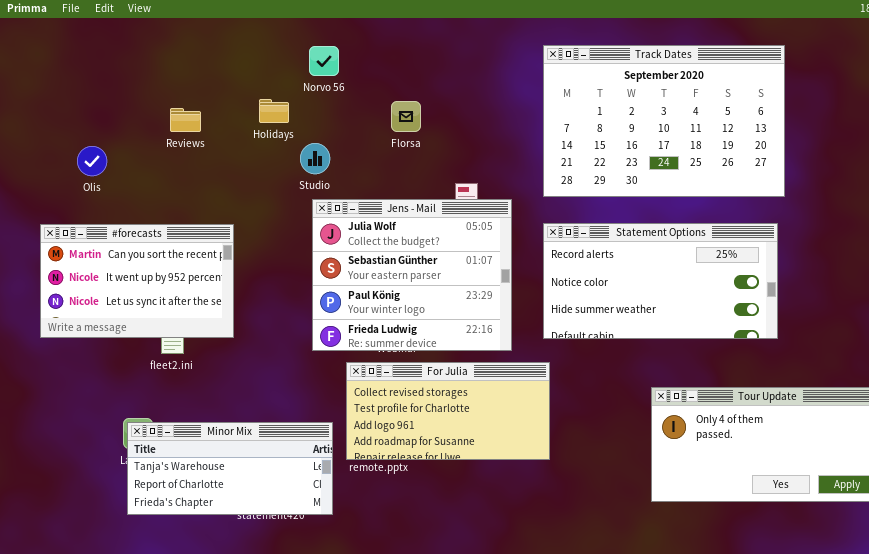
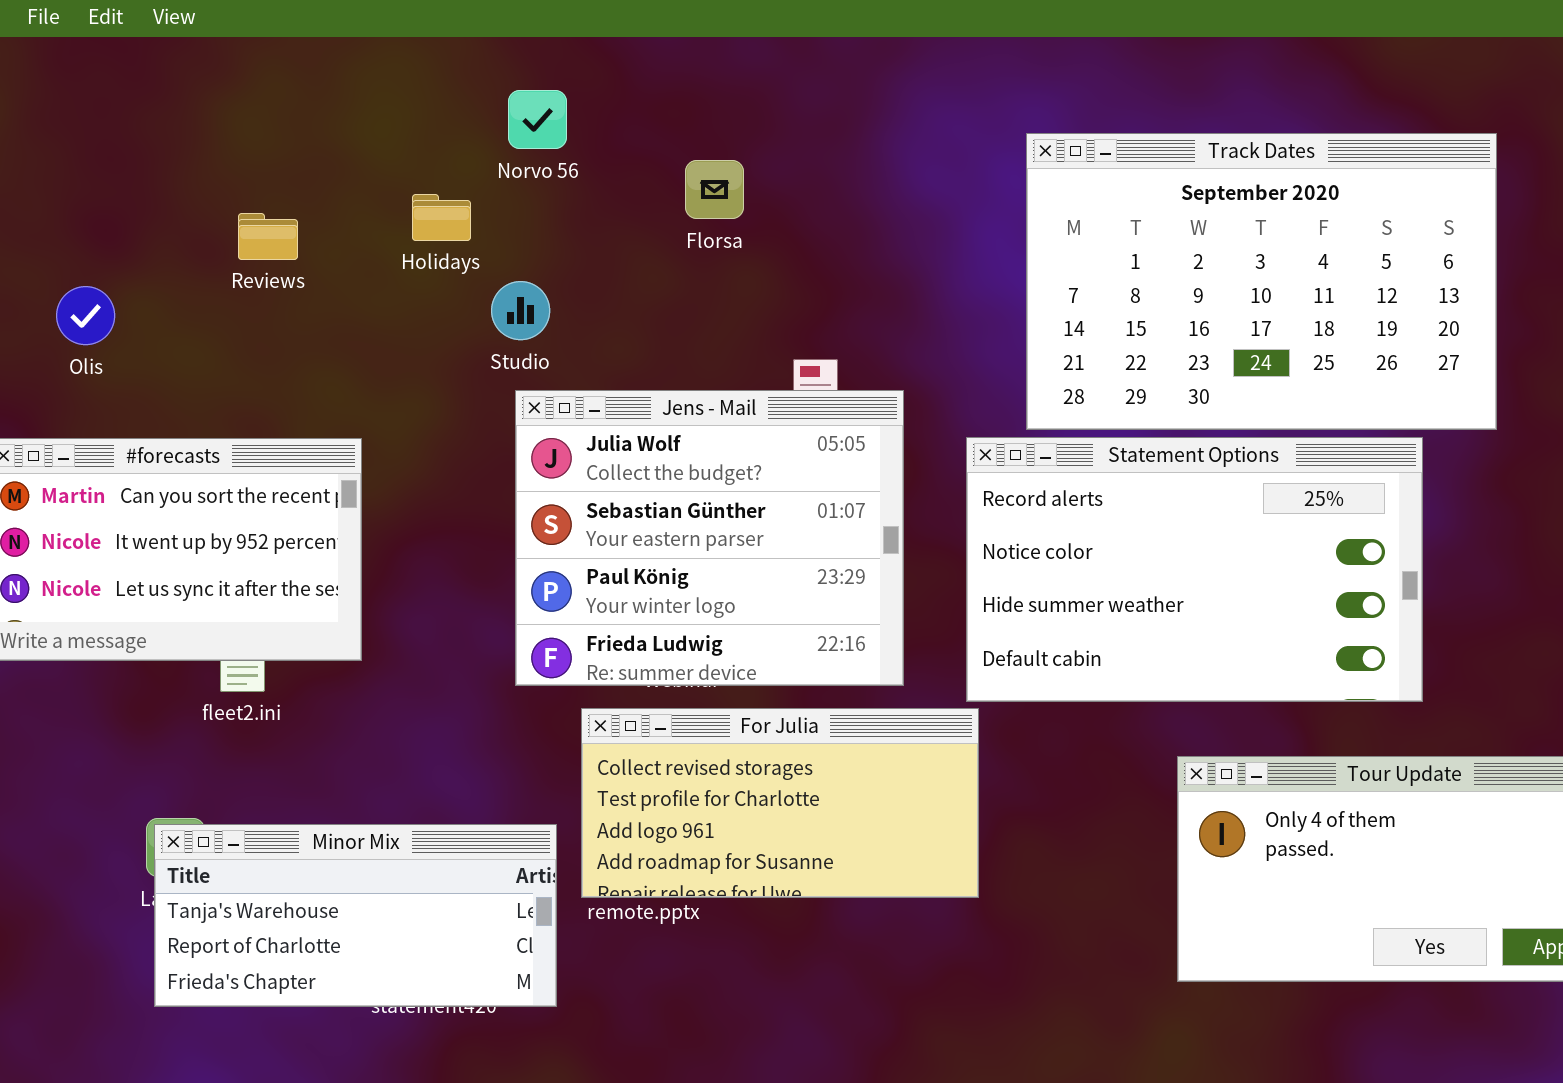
Track Dates: [543,45,785,197] -> [1026,133,1497,430], moved
Florsa: [391,101,421,132] -> [685,160,744,219], moved
Statement Options: [543,223,778,339] -> [966,437,1423,702], resized

